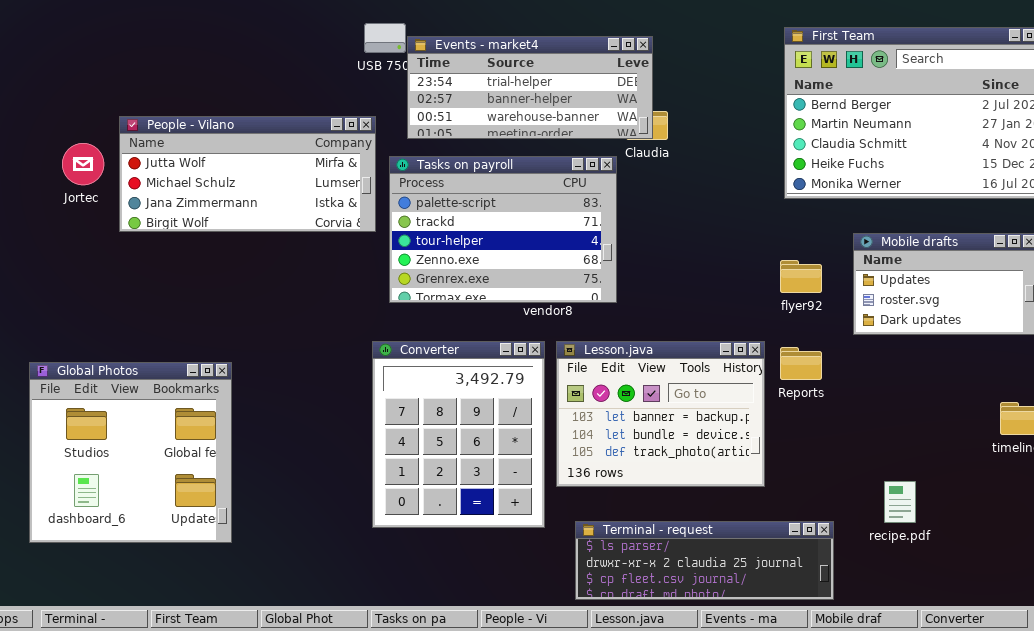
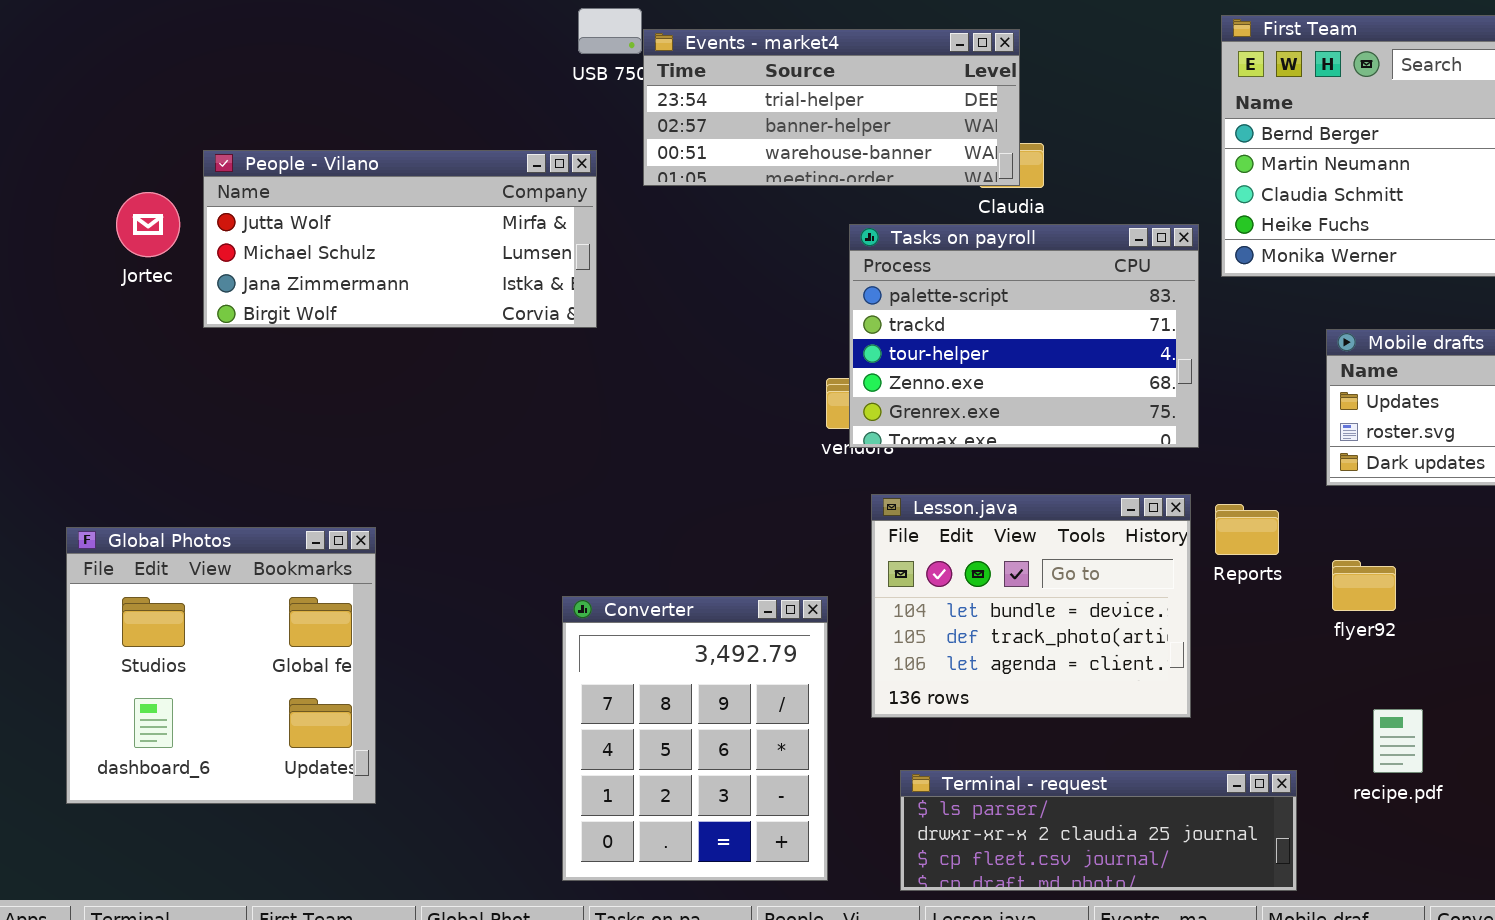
Tasks on payroll: [389,156,617,303] -> [849,224,1199,448], moved
flyer92: [780,260,822,293] -> [1332,560,1396,611], moved
Lesson.java: [556,341,765,487] -> [871,494,1191,718], scrolled down 1 row
Converter: [372,341,545,528] -> [562,596,828,881], moved

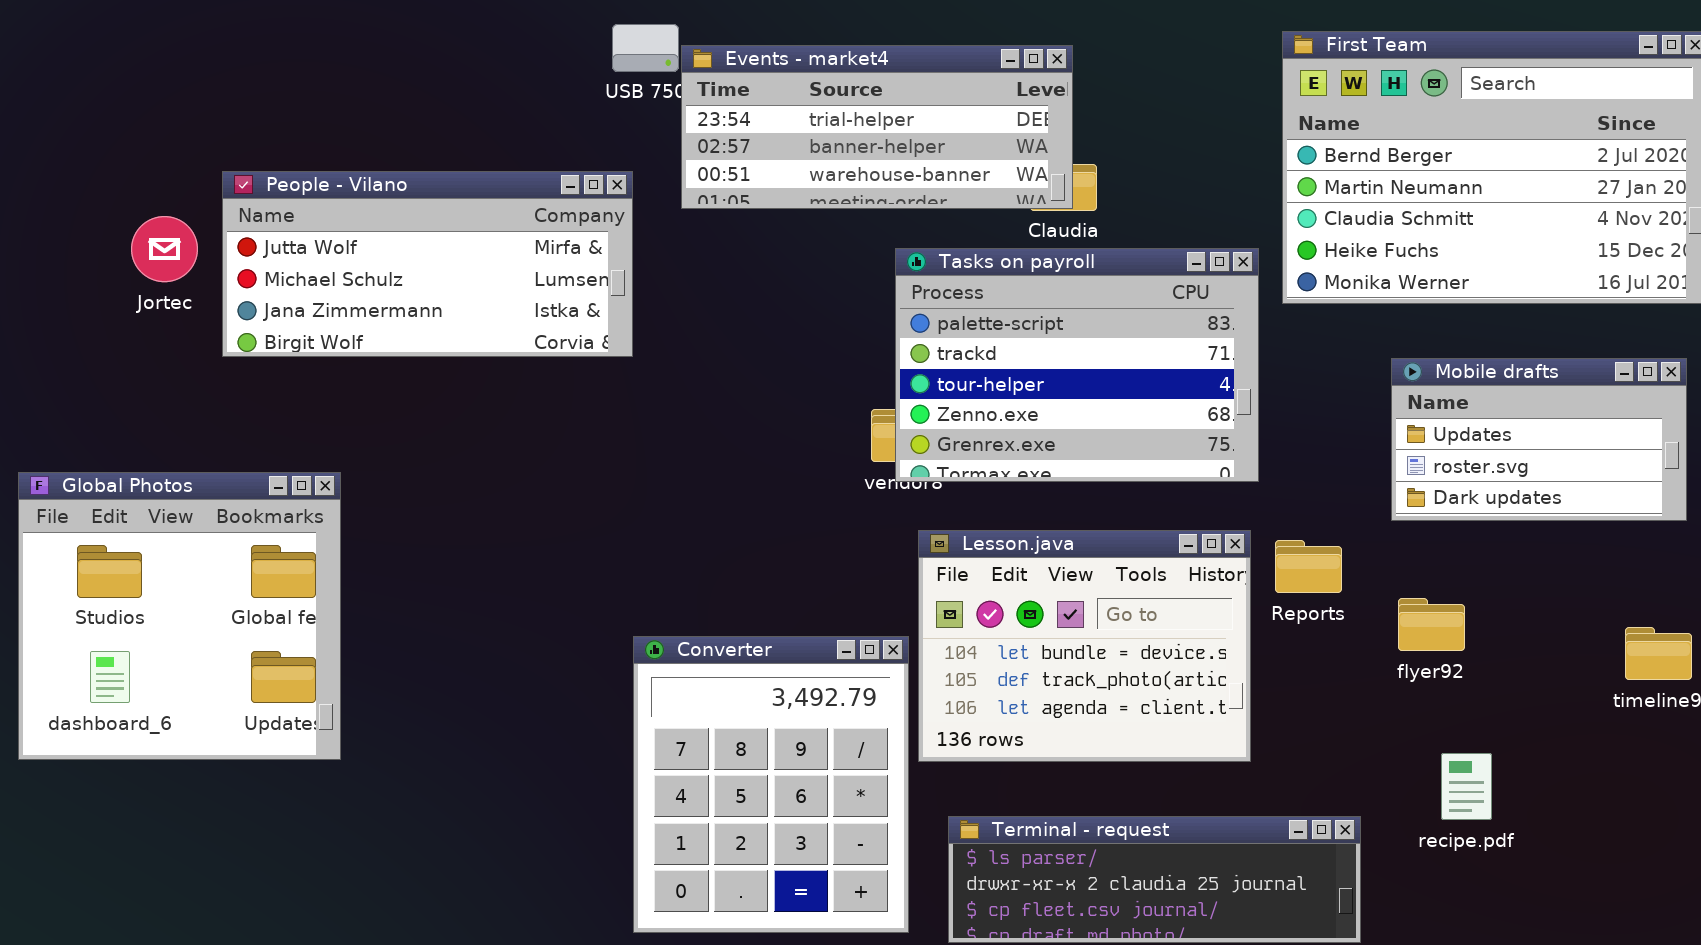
Global Photos: [66,527,376,804] -> [18,472,341,760], moved
Converter: [562,596,828,881] -> [633,636,909,933], moved

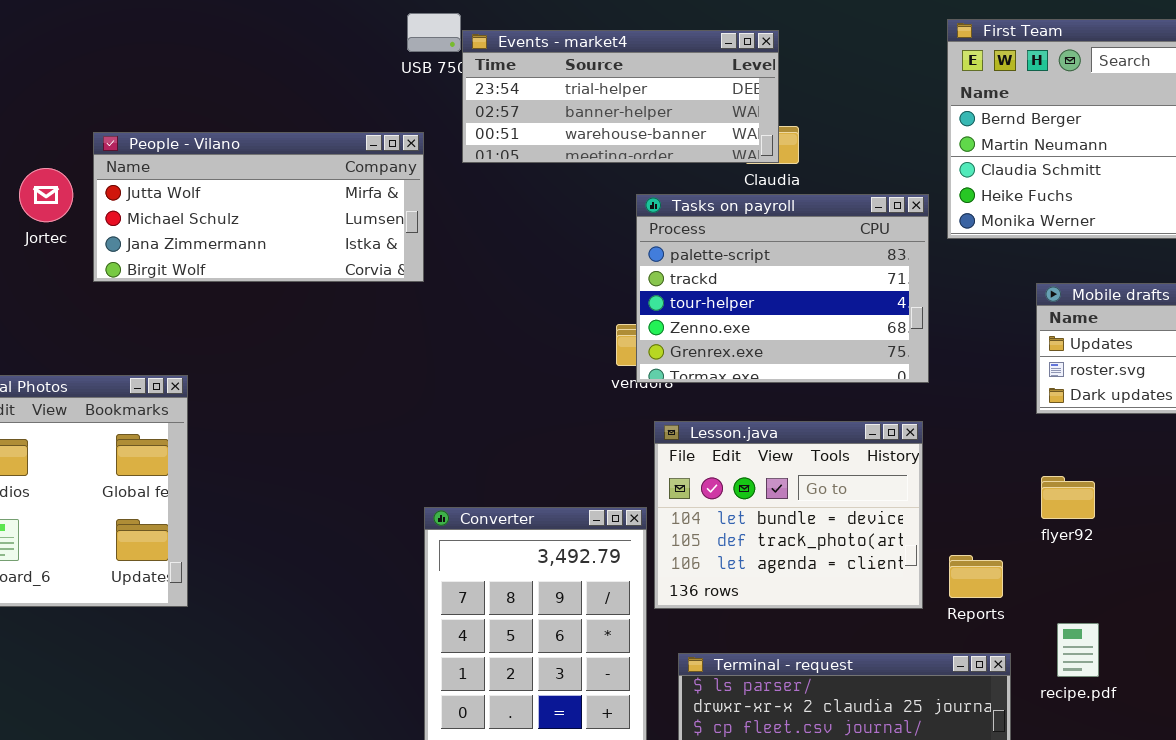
Reports: [1275,540,1342,593] -> [949,555,1003,598], moved
recipe.pdf: [1441,753,1492,820] -> [1057,623,1099,677], moved

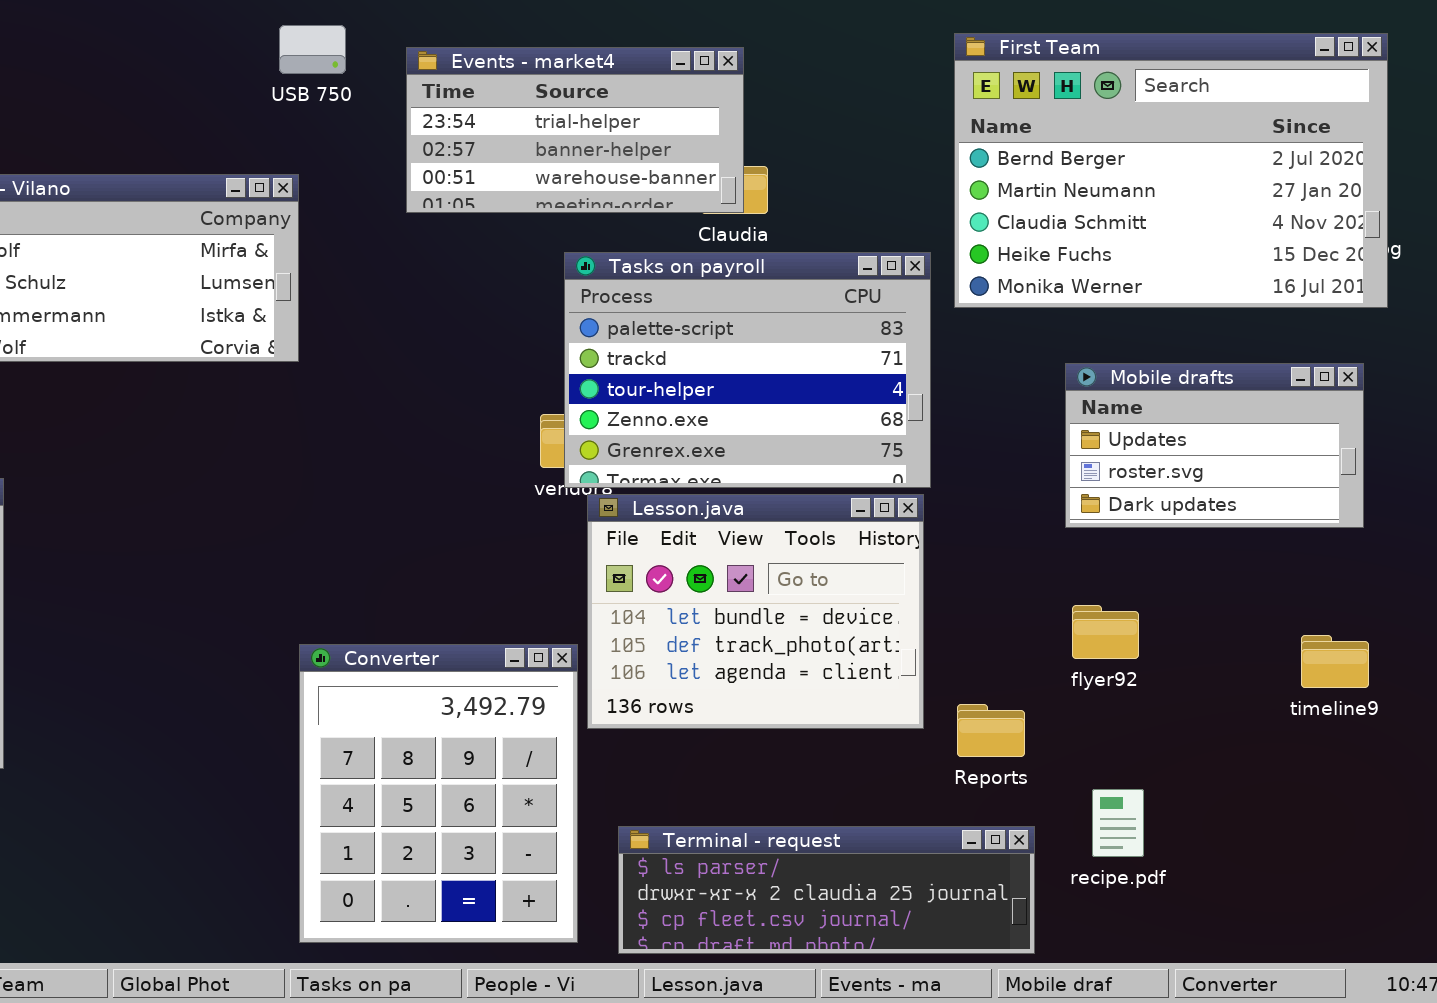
Events - market4: [462,30,779,163] -> [406,47,744,213], resized
Lesson.java: [654,421,923,609] -> [587,494,924,729], moved

